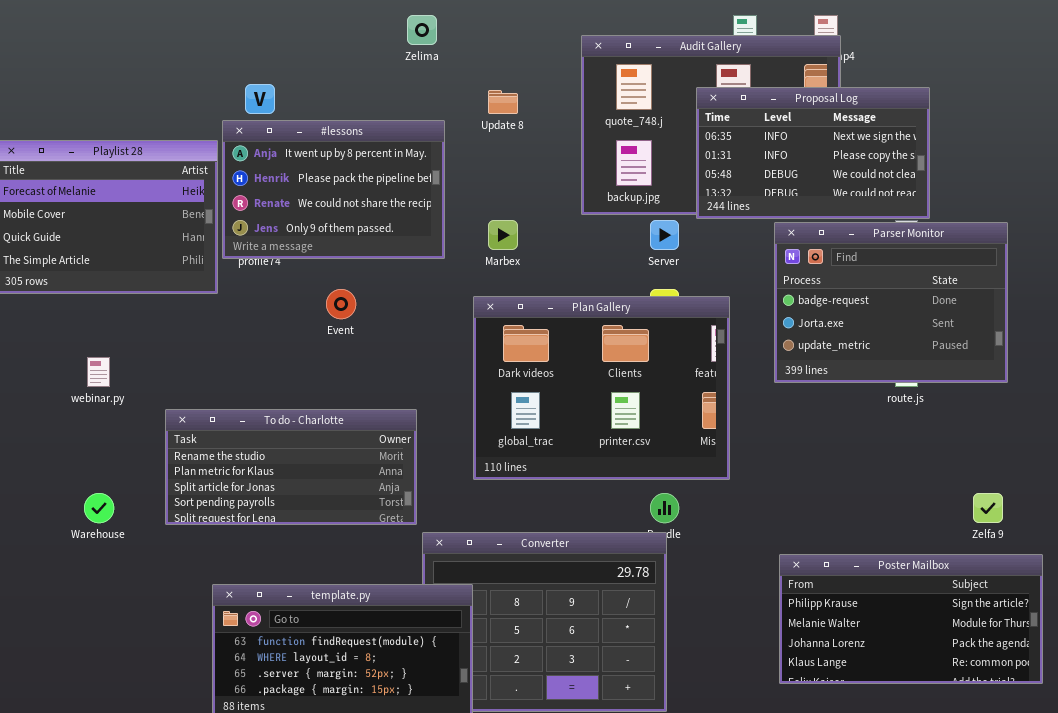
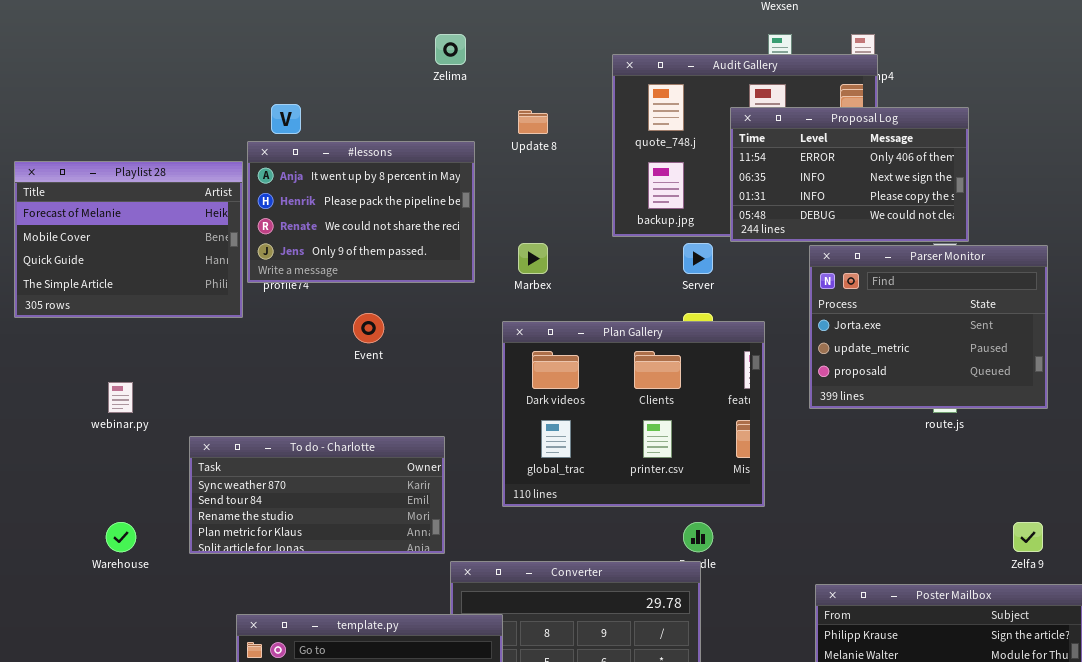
Proposal Log: [696,87,930,219] -> [730,107,969,242], scrolled up 1 row
Parser Monitor: [774,222,1008,383] -> [809,245,1048,409], scrolled down 1 row
To do - Charlotte: [165,409,417,525] -> [189,436,445,554], scrolled up 2 rows

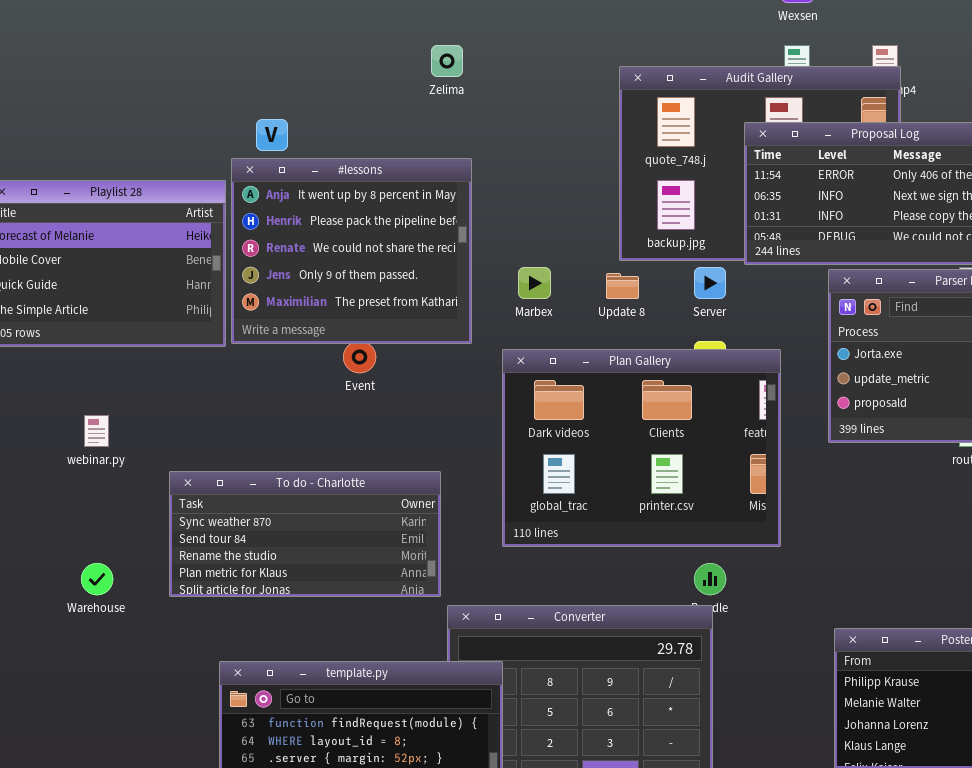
Update 8: [518,110,548,134] -> [606,273,639,299], moved
#lessons: [247,141,475,283] -> [231,158,472,344], resized

